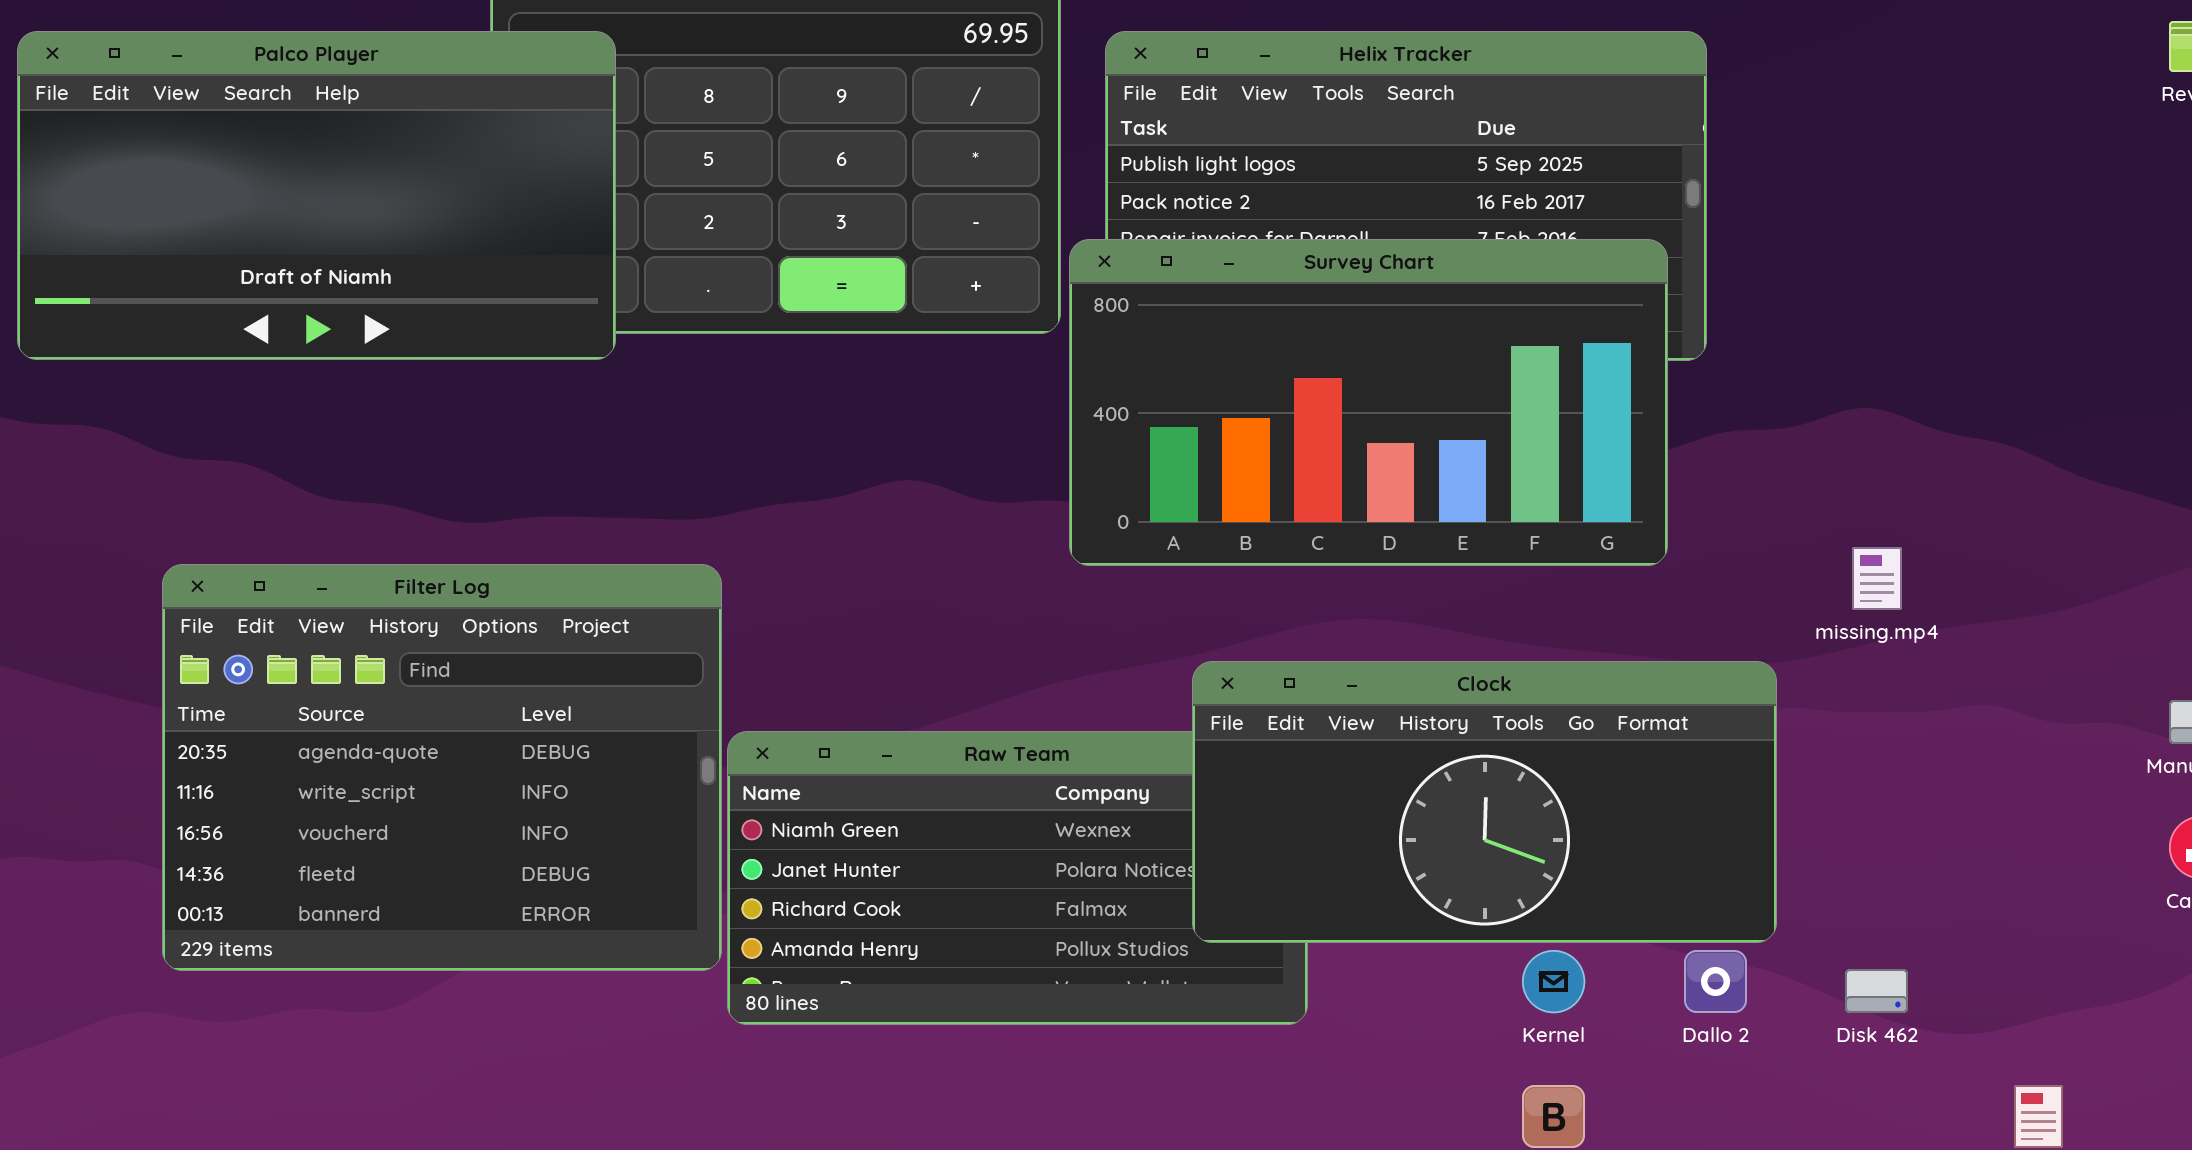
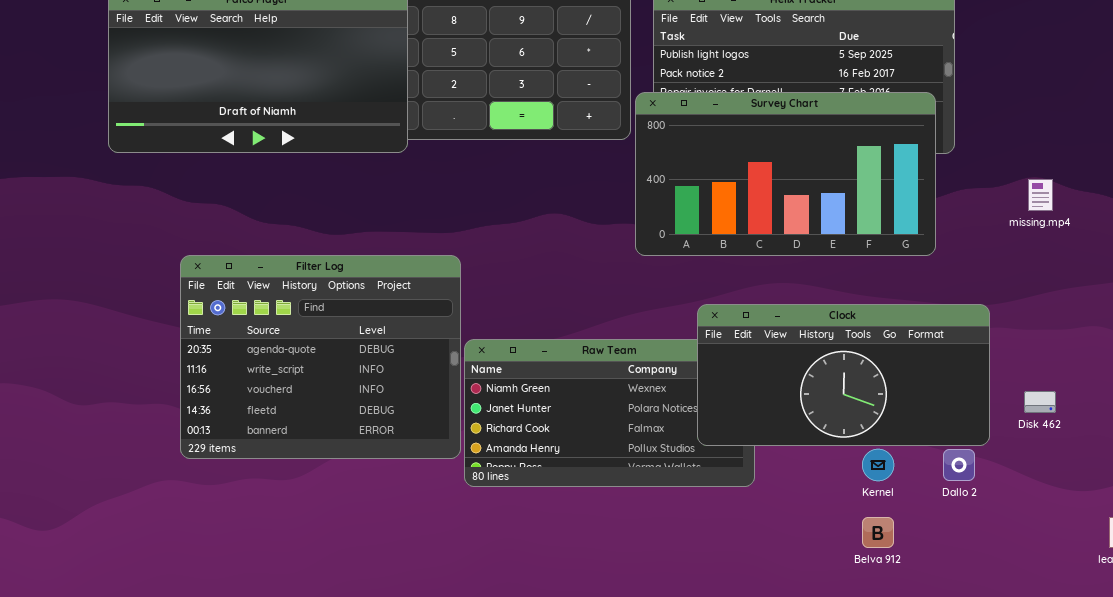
missing.mp4: [1852,547,1902,610] -> [1028,179,1053,211], moved
Disk 462: [1845,969,1908,1013] -> [1024,391,1056,413], moved

